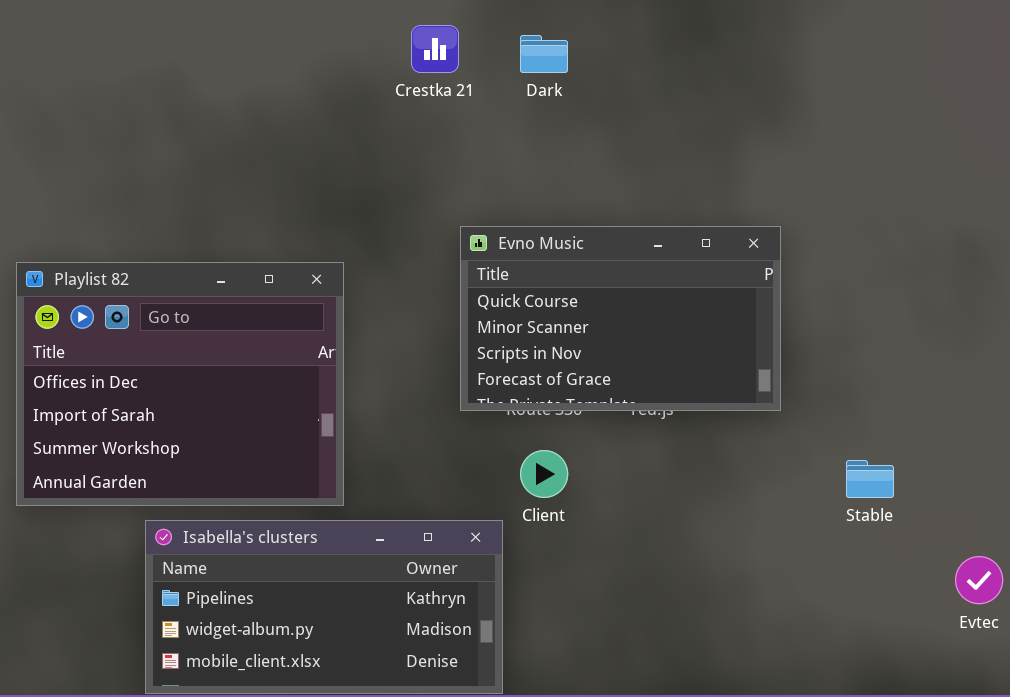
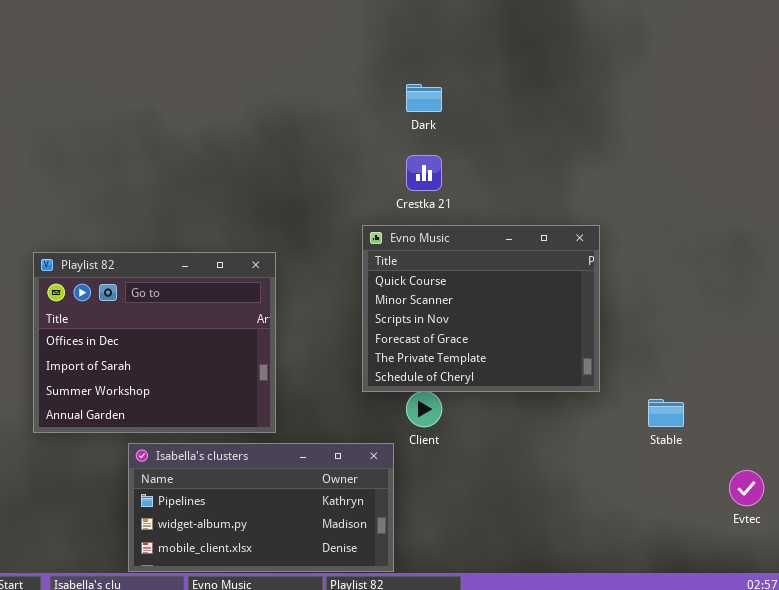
Crestka 21: [411,25,459,73] -> [406,155,442,191], moved
Evno Music: [460,226,781,411] -> [362,225,600,392], resized

